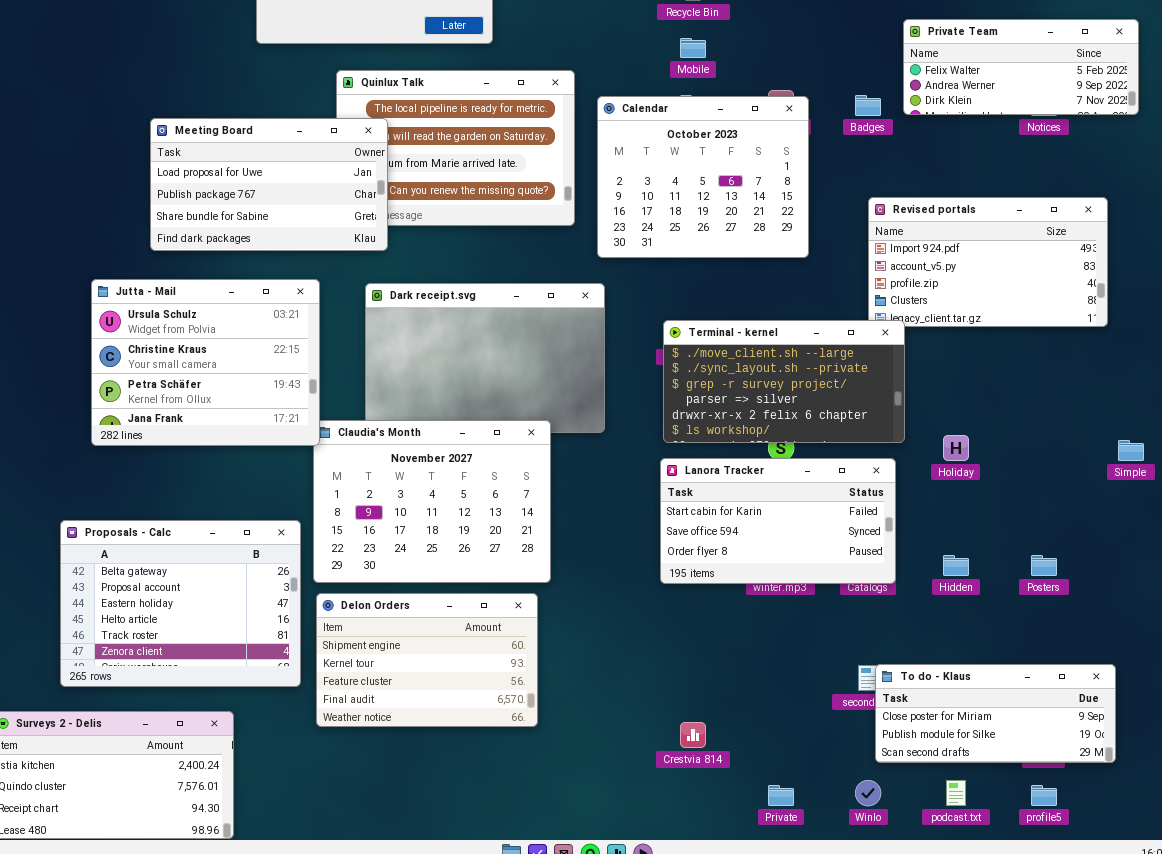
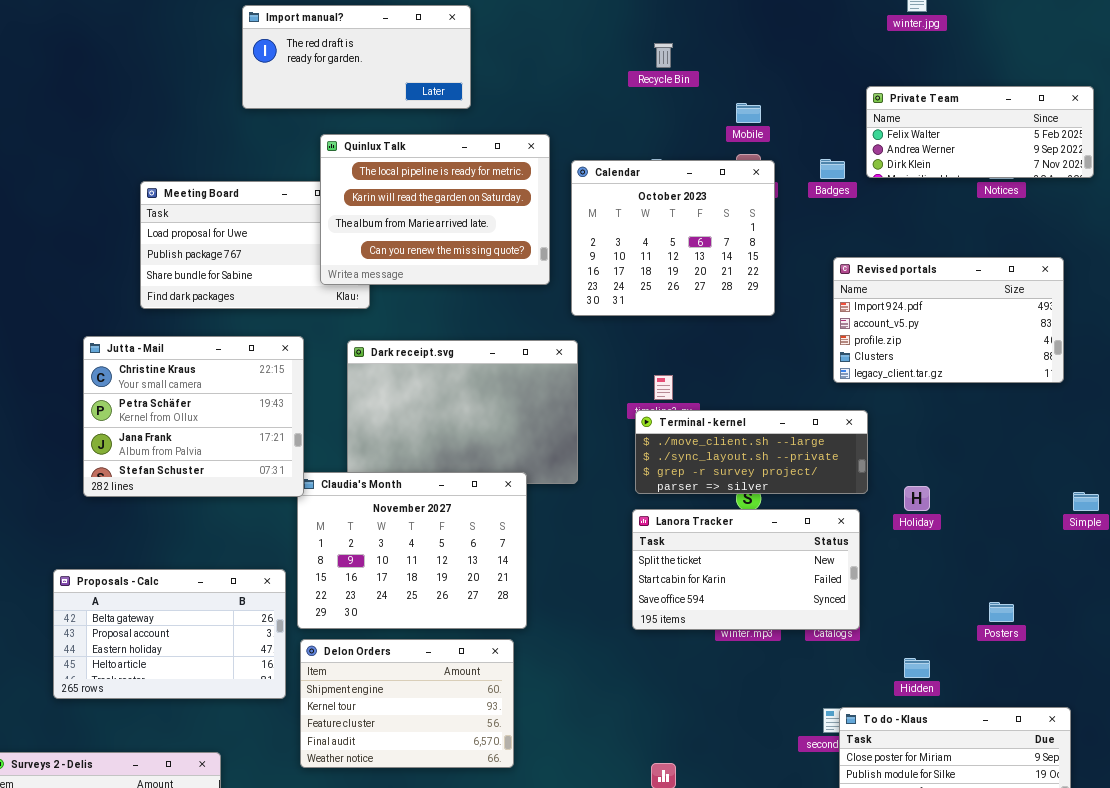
Mobile: [680,38,706,58] -> [736,103,761,123], moved
Quinlux Talk: [336,70,575,226] -> [320,134,550,285], raised
Jutta - Mail: [91,279,320,446] -> [83,336,304,497], scrolled down 1 row
Terminal - kernel: [663,320,905,443] -> [635,410,868,494], resized
Lanora Tracker: [660,458,896,584] -> [632,509,860,630], scrolled up 1 row
Proposals - Calc: [60,520,301,687] -> [53,569,286,699], resized
Hidden: [943,555,969,576] -> [904,658,930,678], moved

